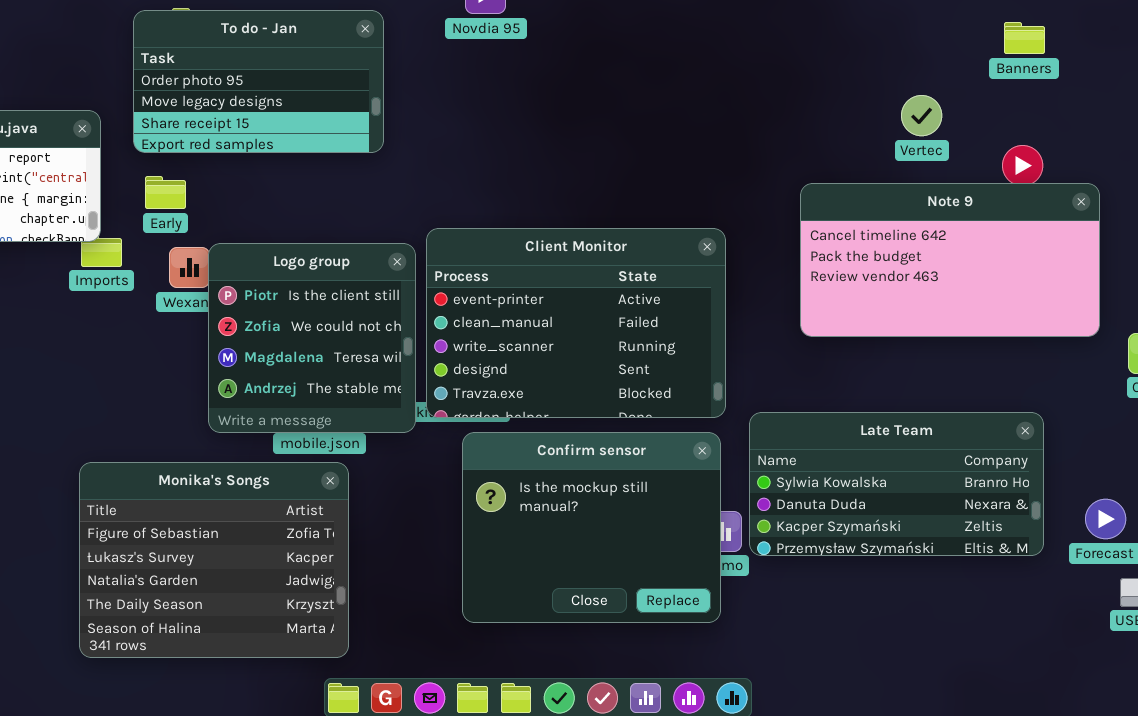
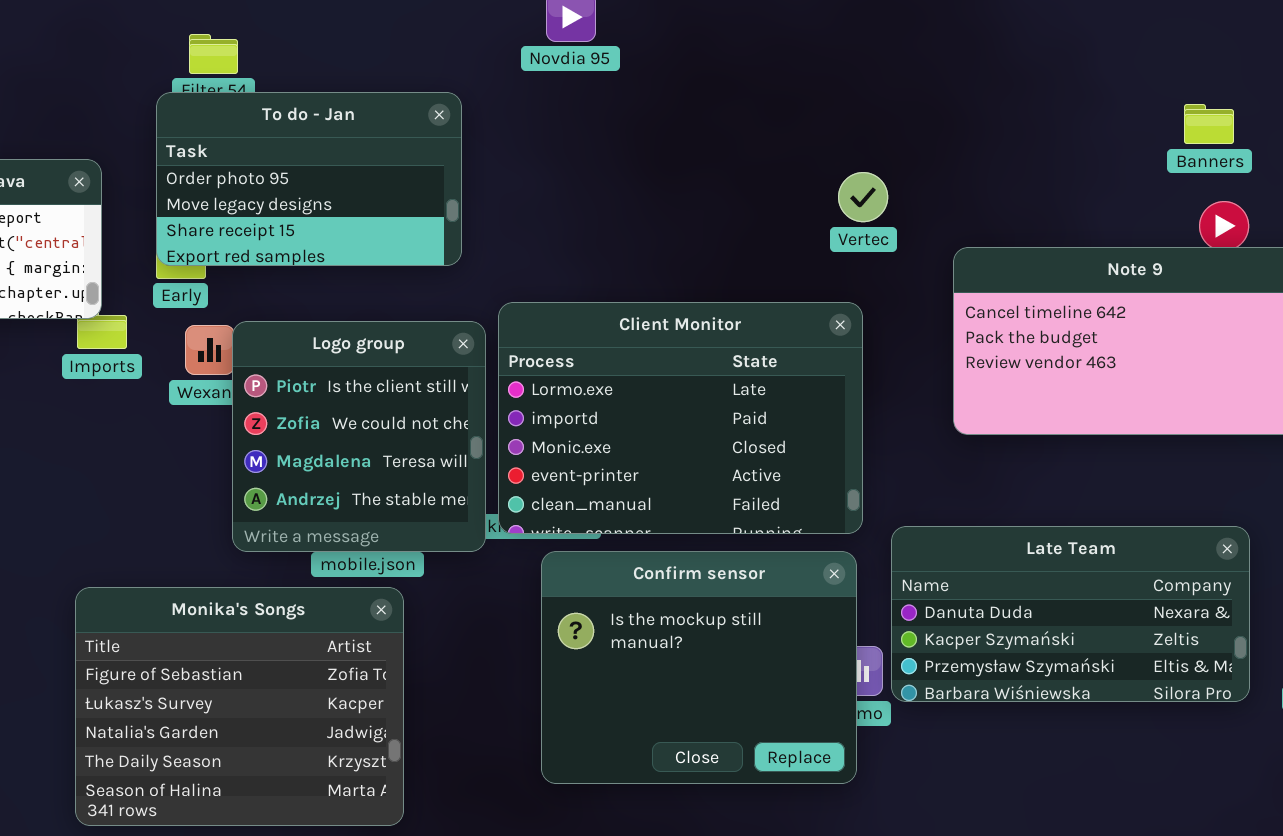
To do - Jan: [133,10,384,153] -> [156,92,462,266], moved
Banners: [1004,22,1045,54] -> [1184,104,1234,144], moved
Vertec: [901,95,942,136] -> [838,172,888,222], moved
Client Monitor: [426,228,726,418] -> [498,302,863,534], scrolled up 3 rows
Late Team: [749,412,1044,556] -> [891,526,1250,702], scrolled down 1 row

